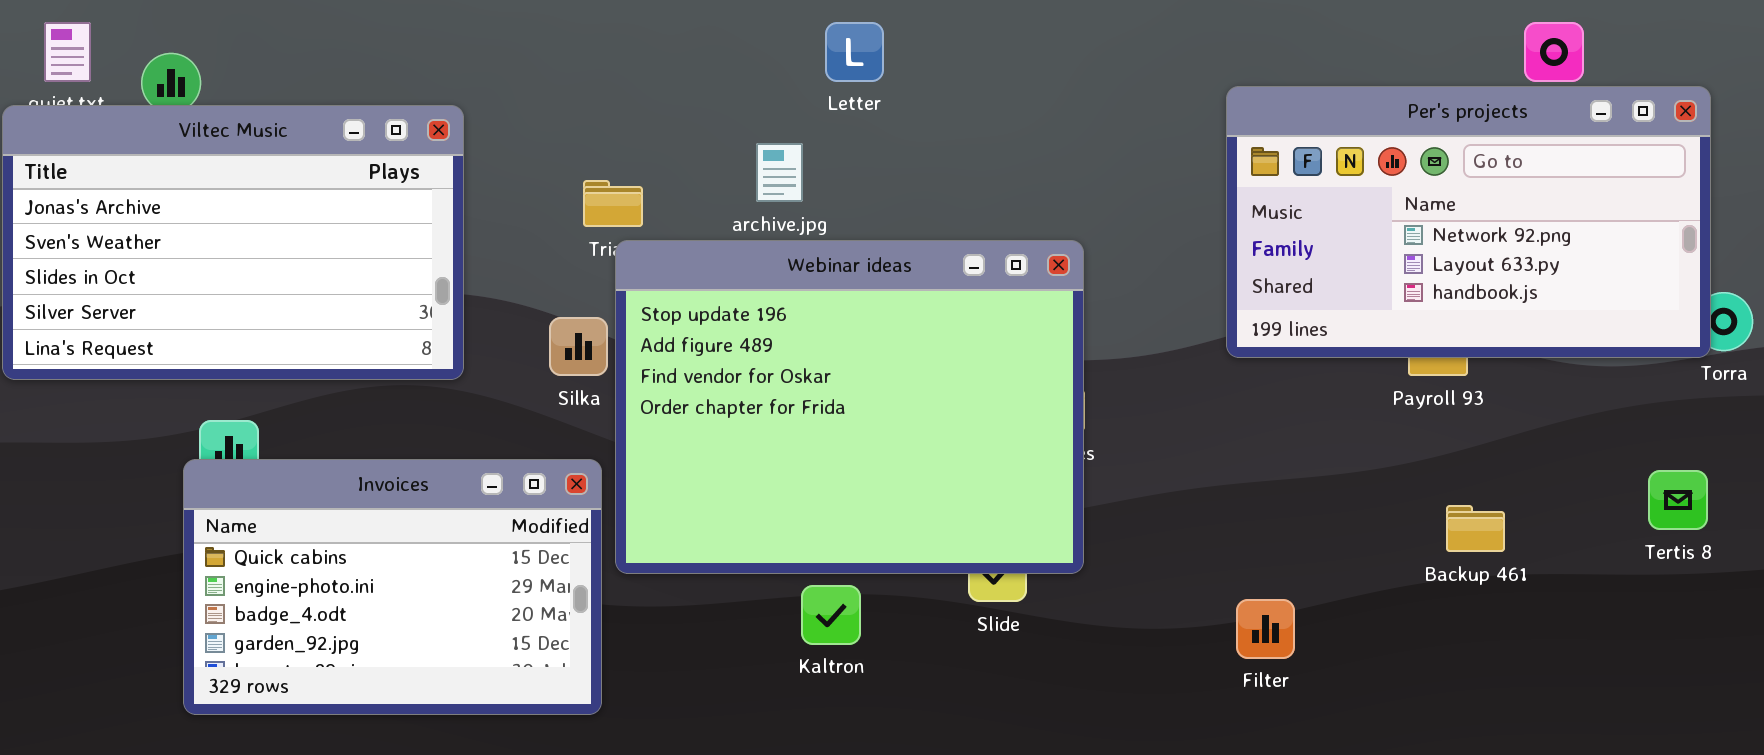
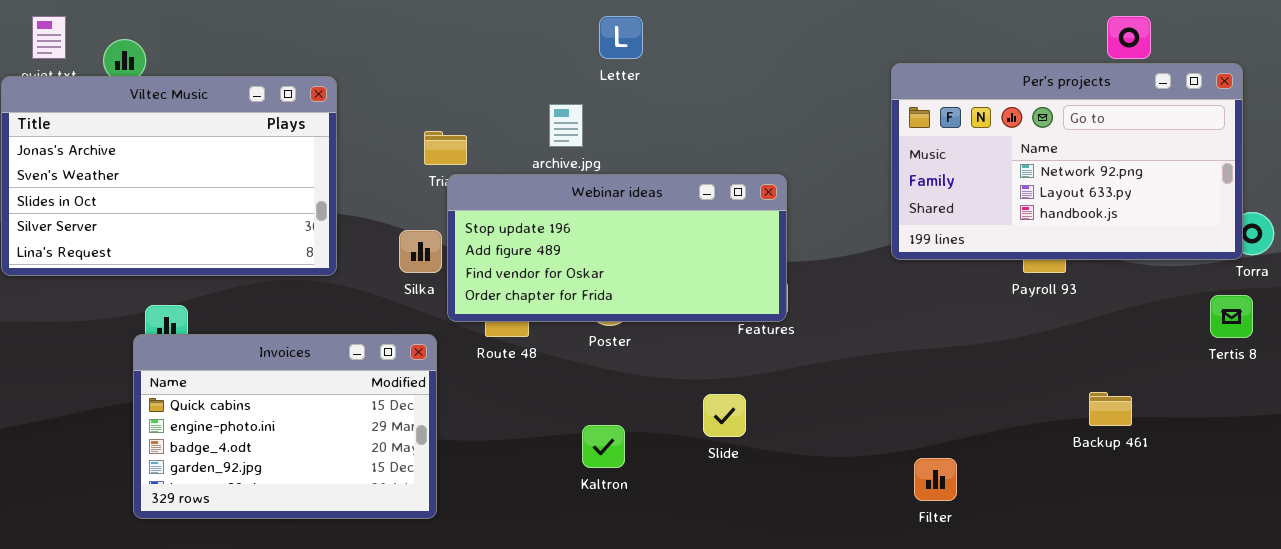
Webinar ideas: [615,240,1084,574] -> [447,174,787,322], resized
Tertis 8: [1648,470,1708,530] -> [1210,295,1253,338], moved
Backup 461: [1446,505,1505,552] -> [1089,392,1132,426], moved
Filter: [1236,599,1295,659] -> [914,458,957,501], moved

